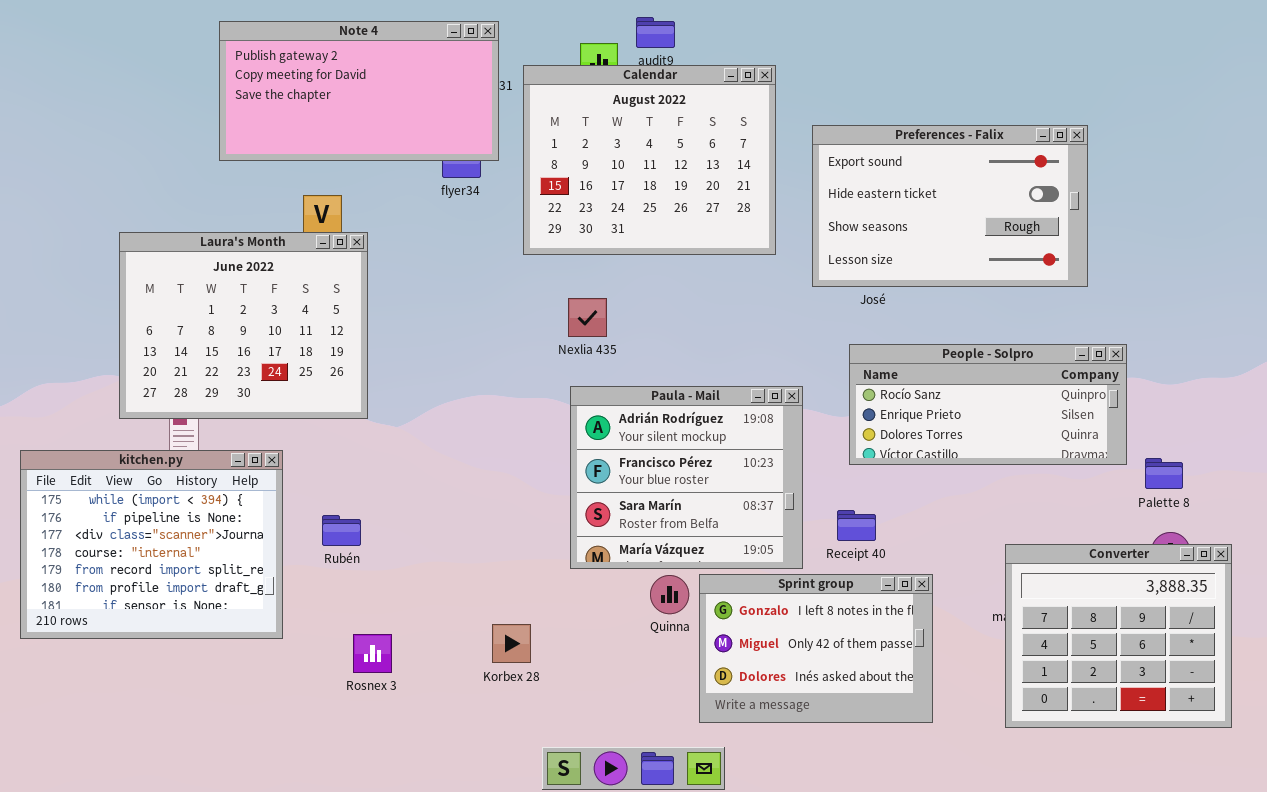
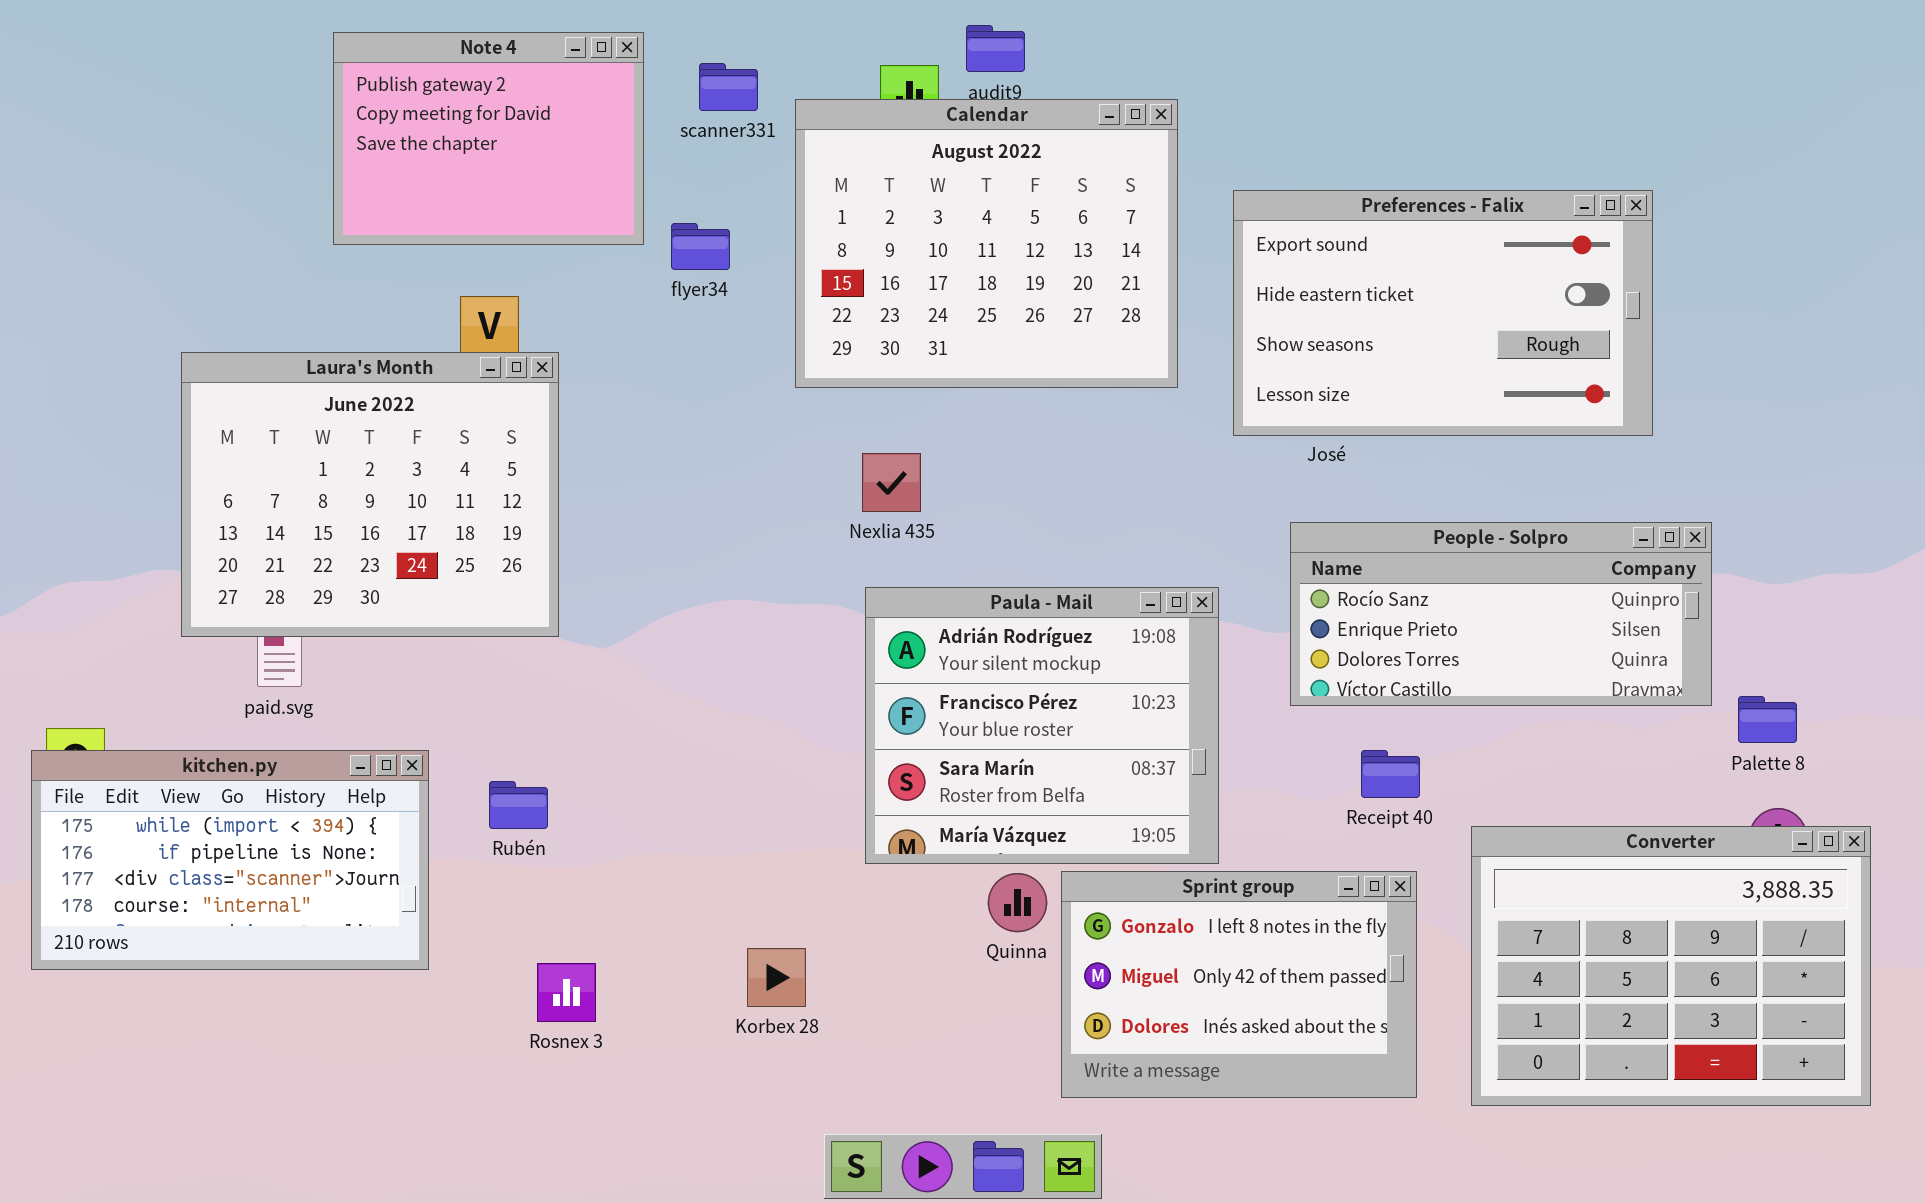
Note 4: [219,21,499,161] -> [333,32,644,245], resized
kitchen.py: [20,450,283,639] -> [31,750,429,970], resized
Receipt 40: [837,510,876,541] -> [1361,750,1420,798], moved
Converter: [1005,544,1232,728] -> [1471,826,1871,1106], resized

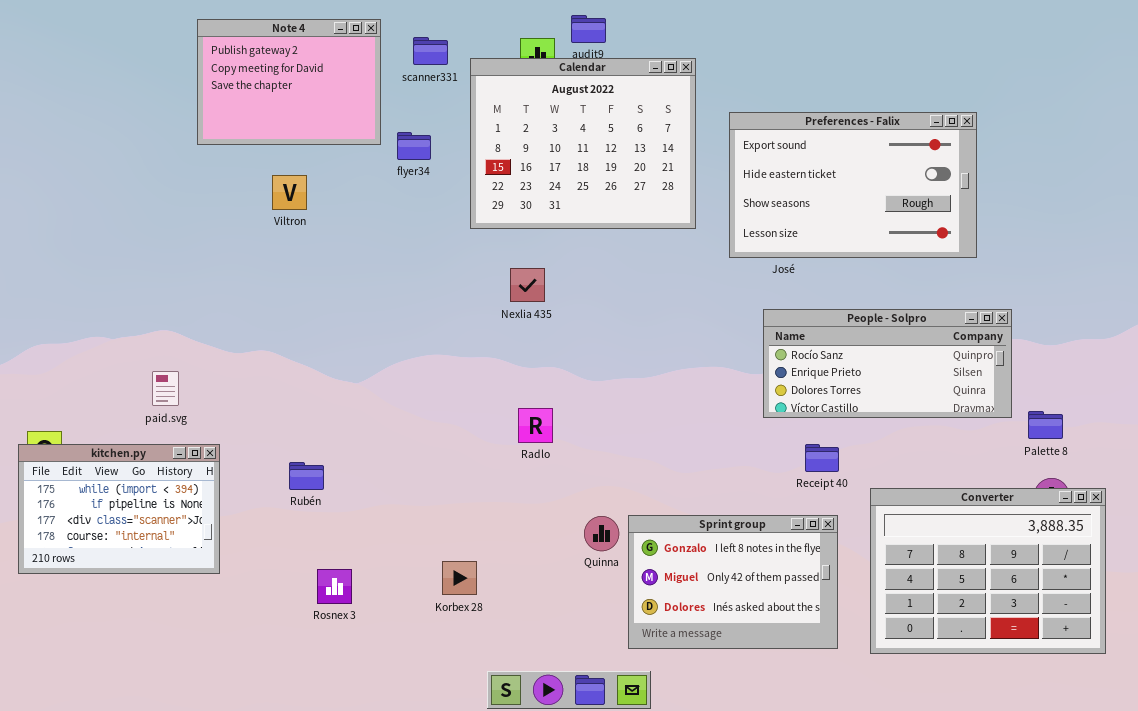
Laura's Month: [181,352,559,637] -> none, closed
Paula - Mail: [865,587,1219,864] -> none, closed
kitchen.py: [31,750,429,970] -> [18,444,220,574], resized

